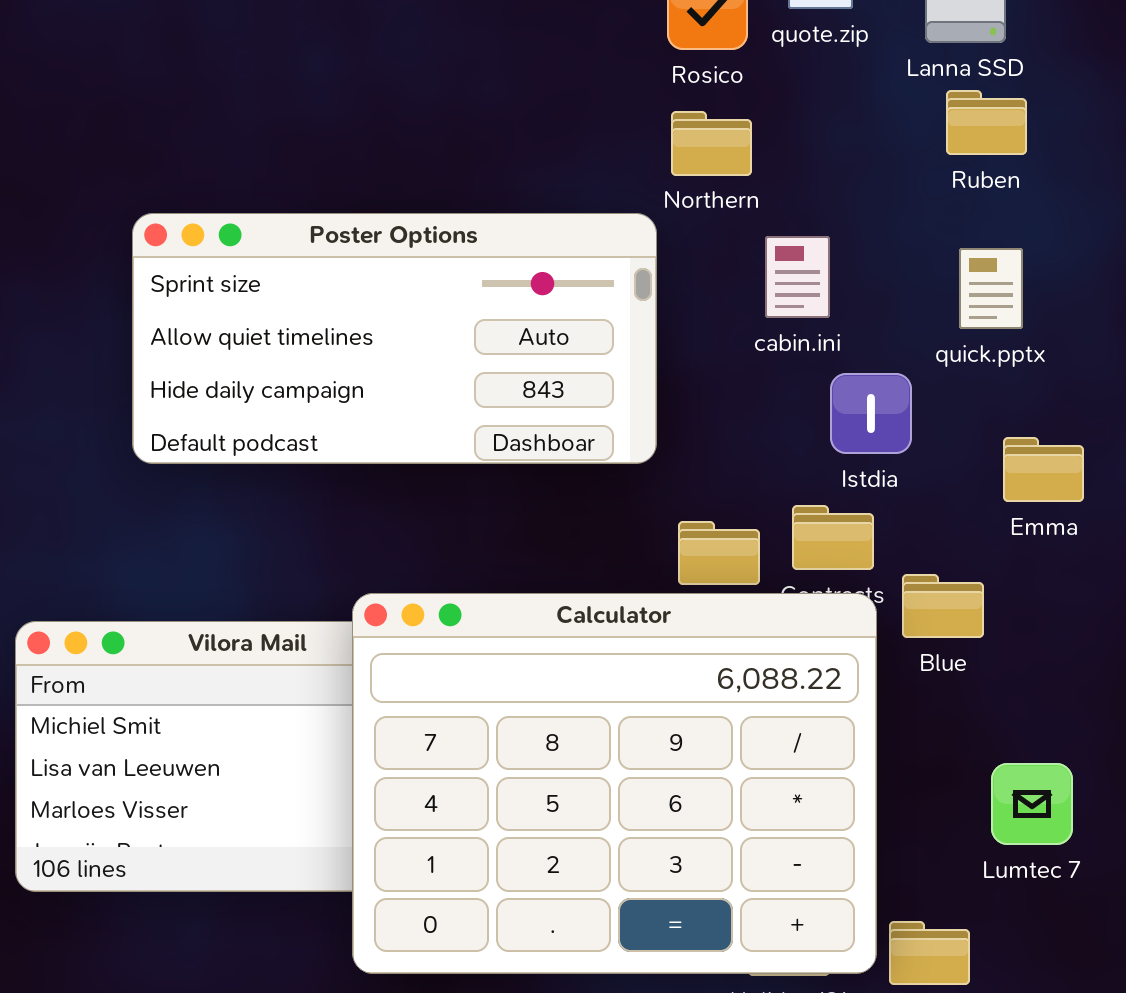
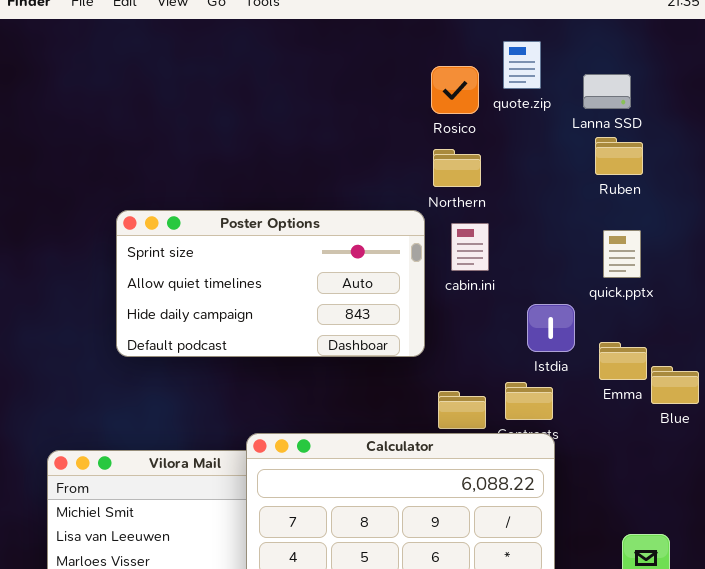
cabin.ini: [765,236,830,318] -> [451,223,489,271], moved
Emma: [1003,437,1084,502] -> [599,342,647,380], moved
Blue: [902,574,984,638] -> [651,366,699,404], moved

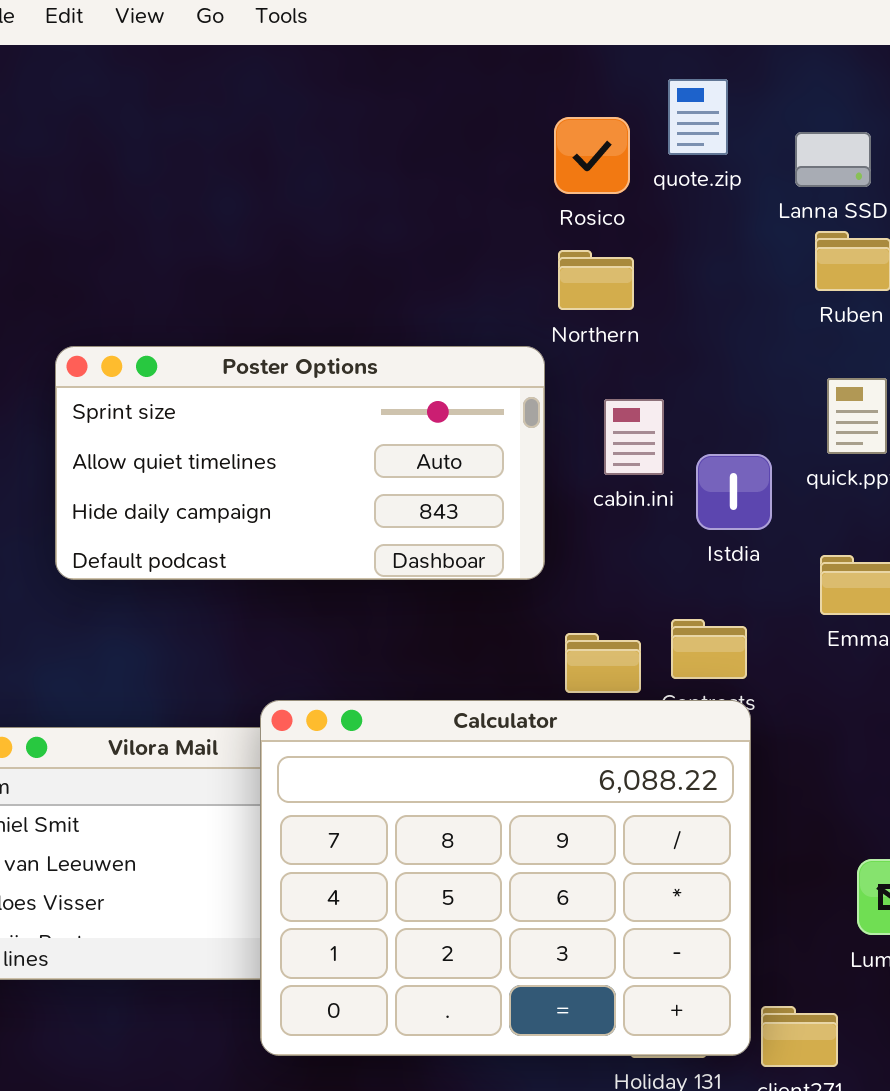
cabin.ini: [451,223,489,271] -> [604,399,664,475], moved
Istdia: [527,304,575,352] -> [696,454,772,530], moved

